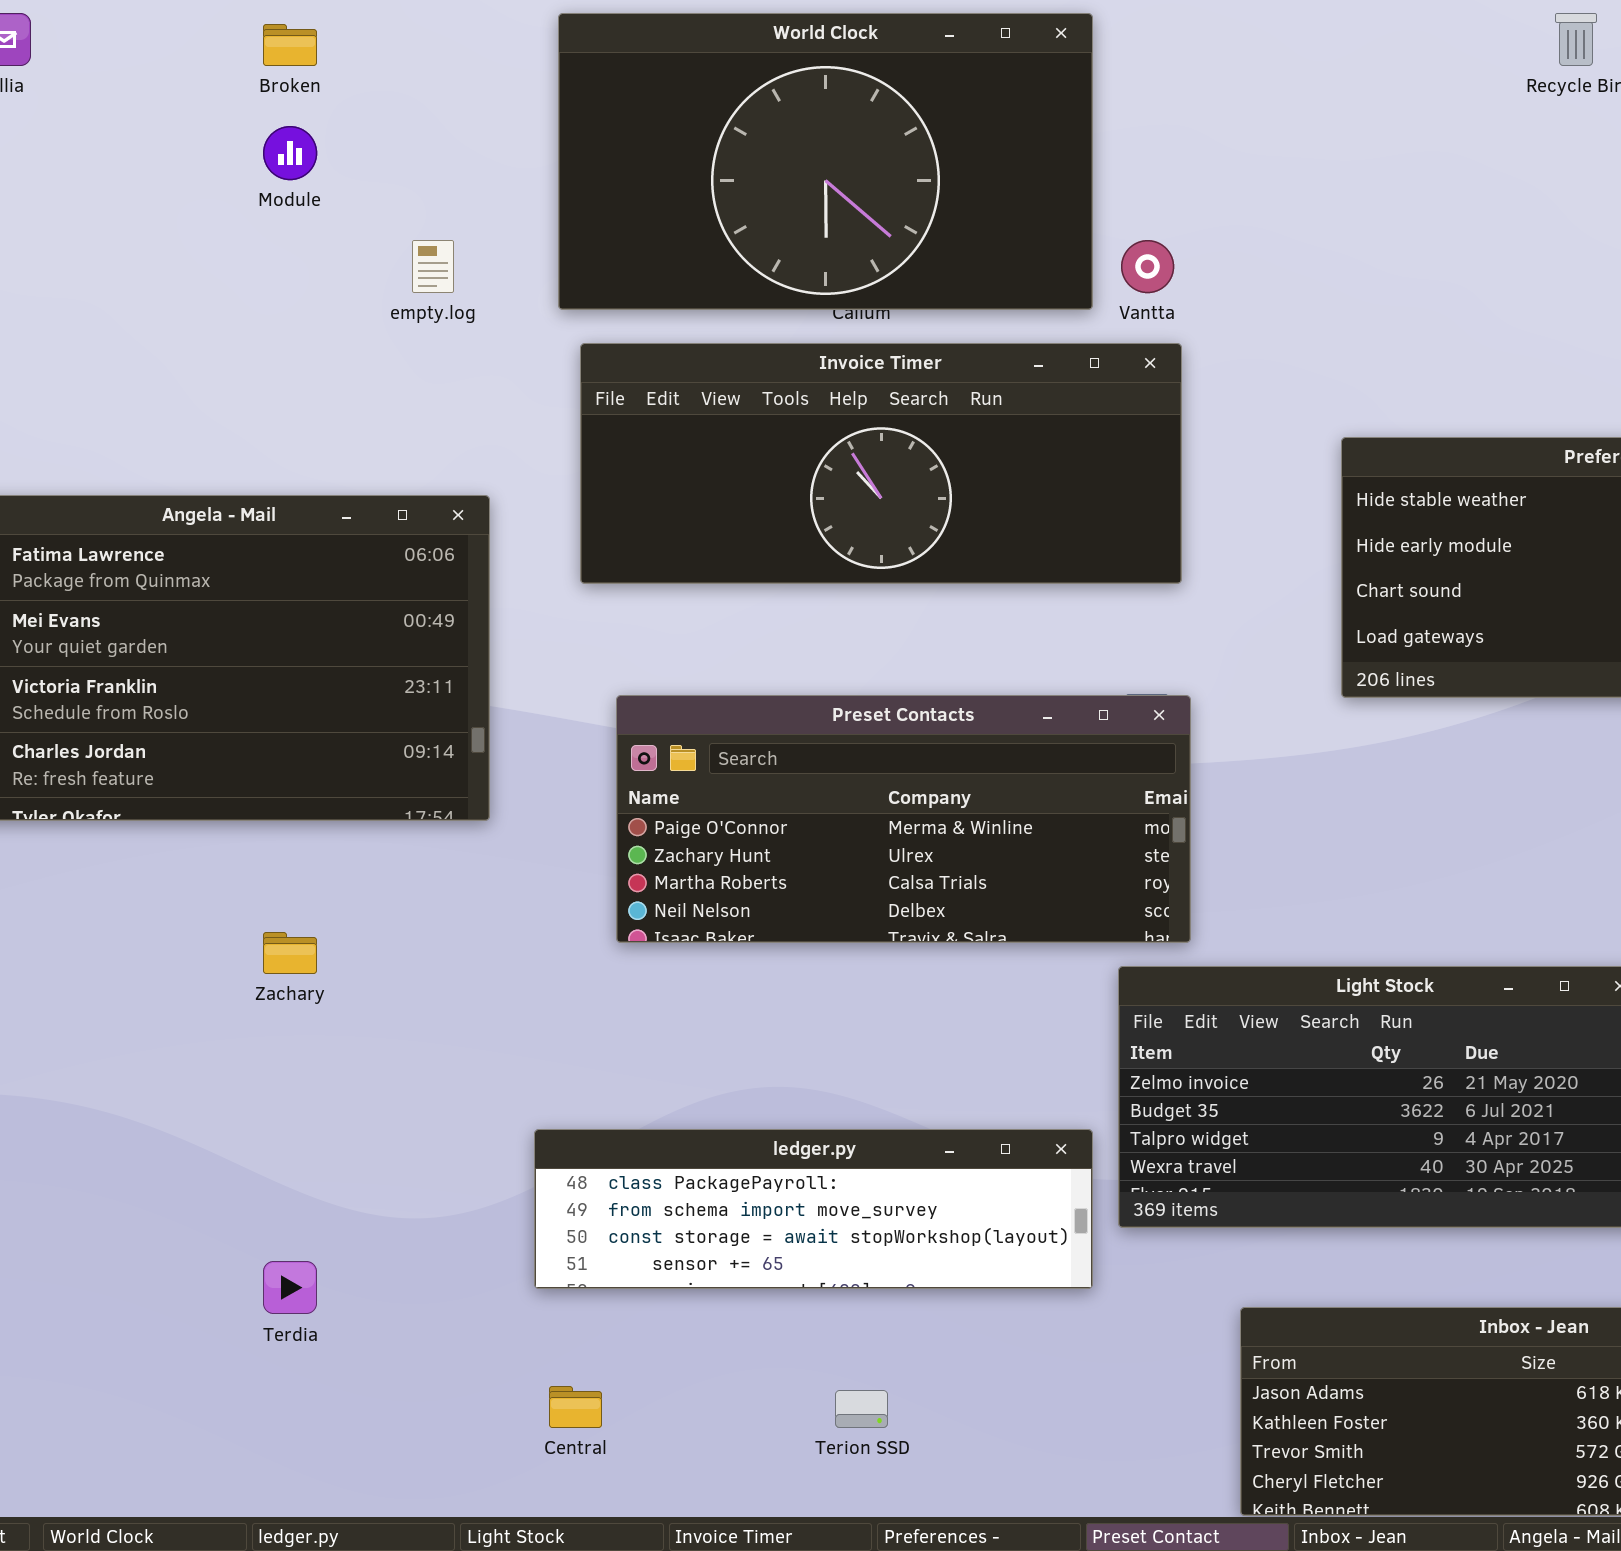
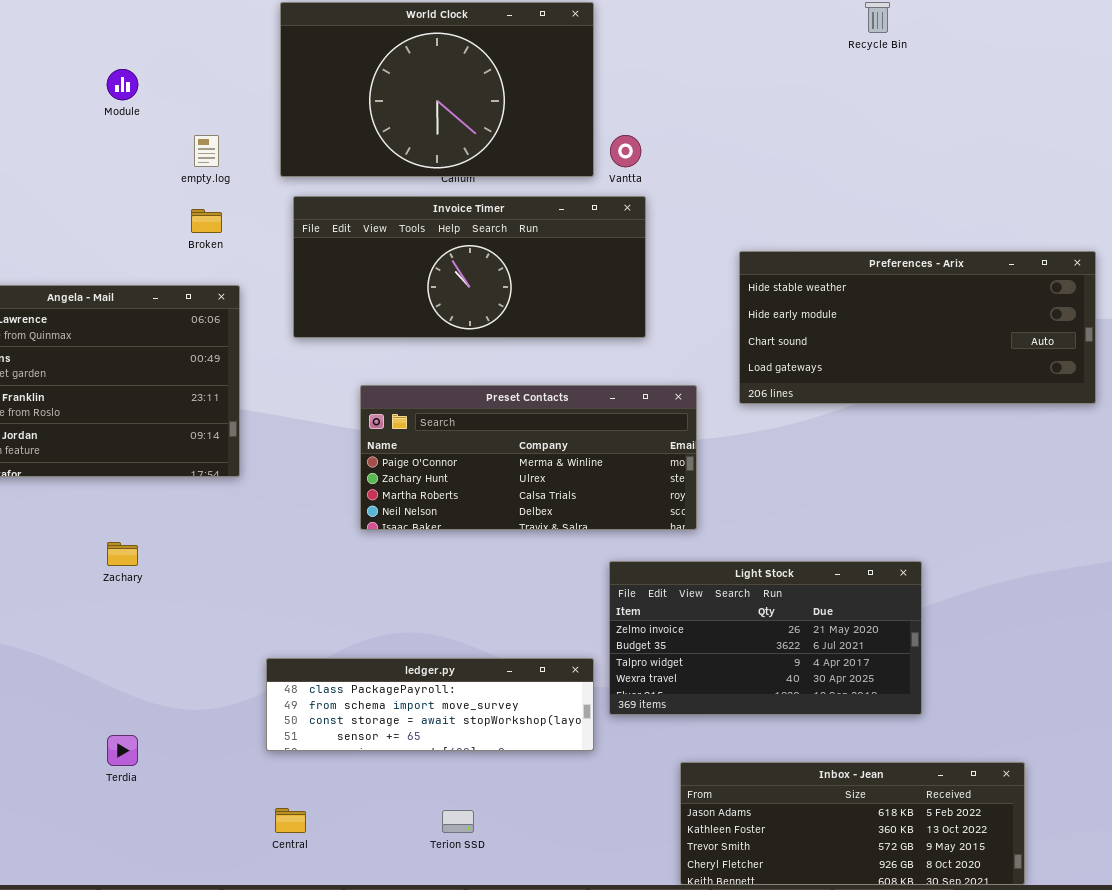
Broken: [263,24,317,66] -> [191,209,222,233], moved
Preset Contacts: [616,695,1191,943] -> [360,385,697,530], moved

